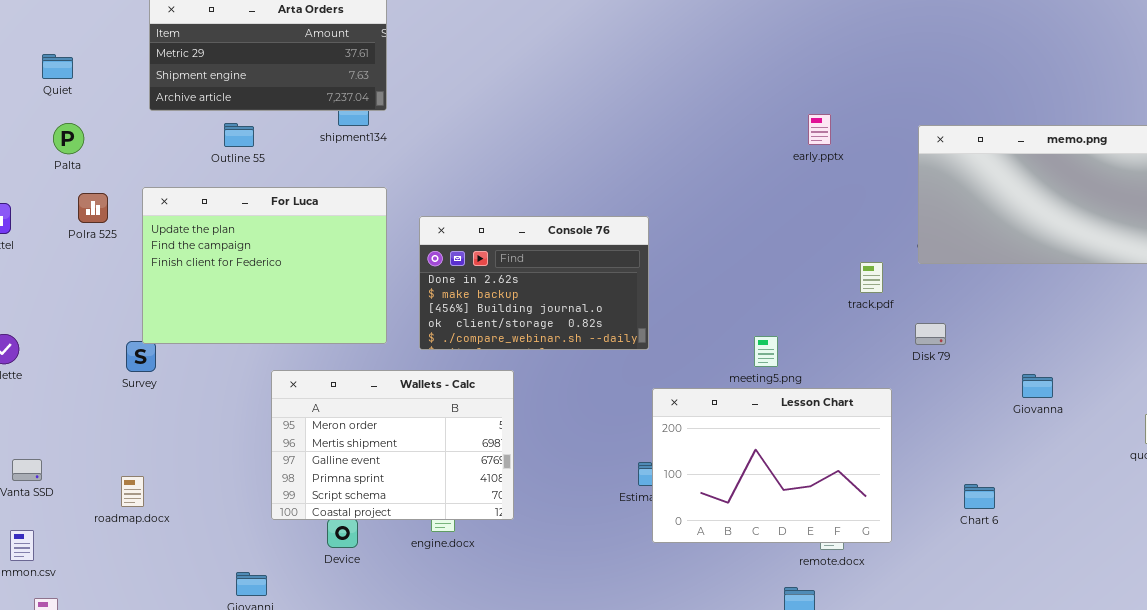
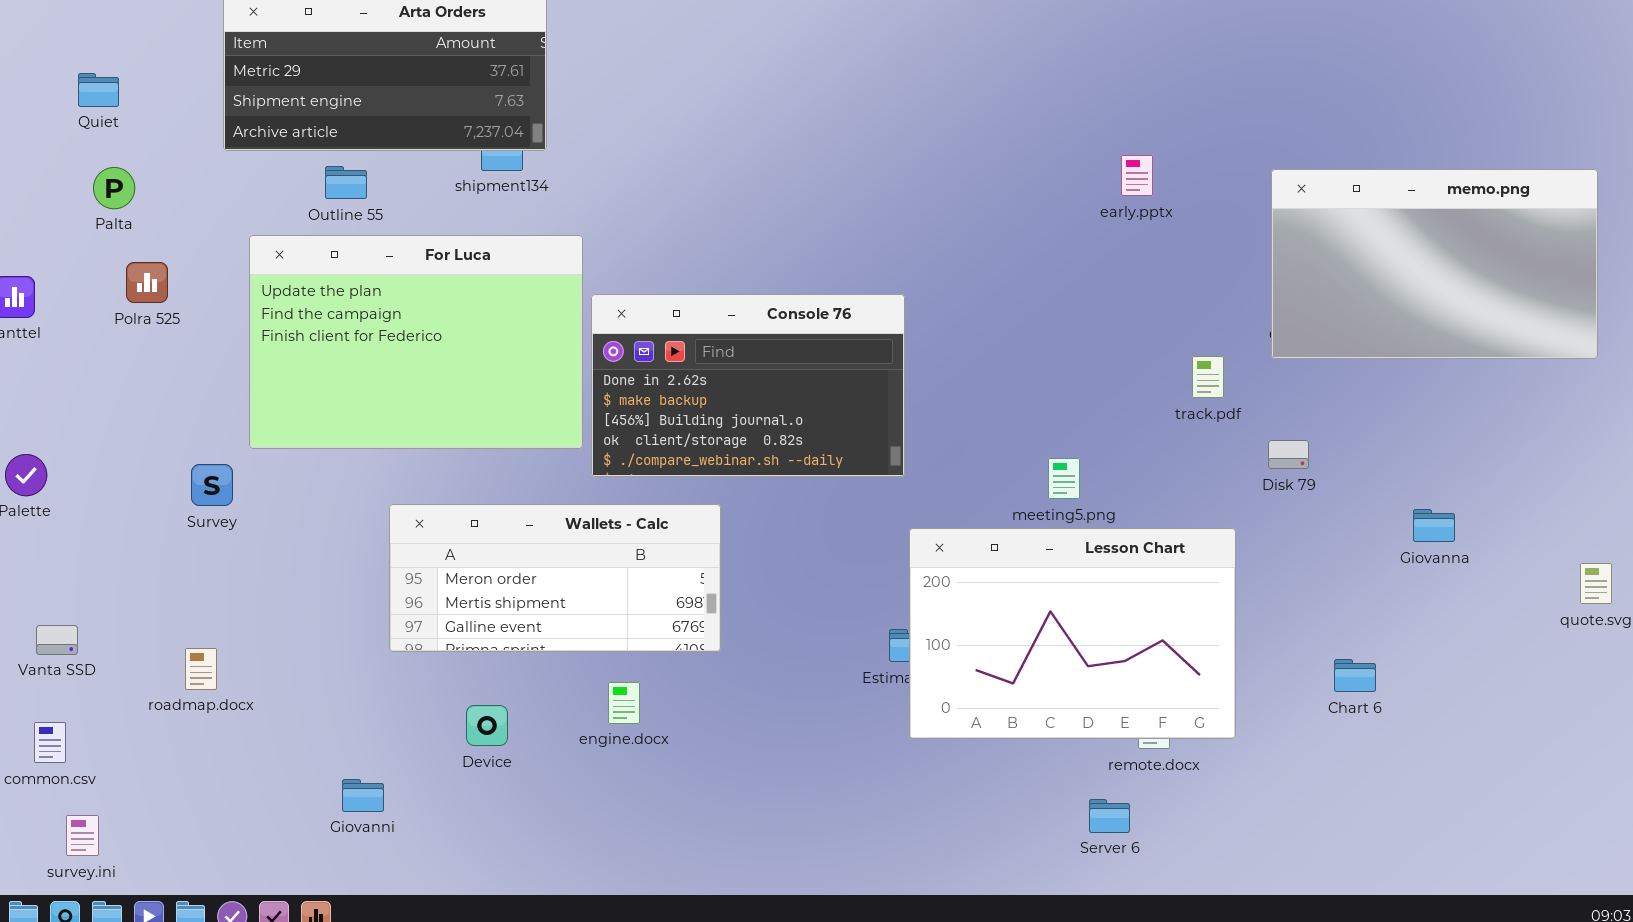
For Luca: [142,187,387,344] -> [249,235,583,449], moved
Wallets - Calc: [271,370,514,520] -> [389,504,721,652], resized

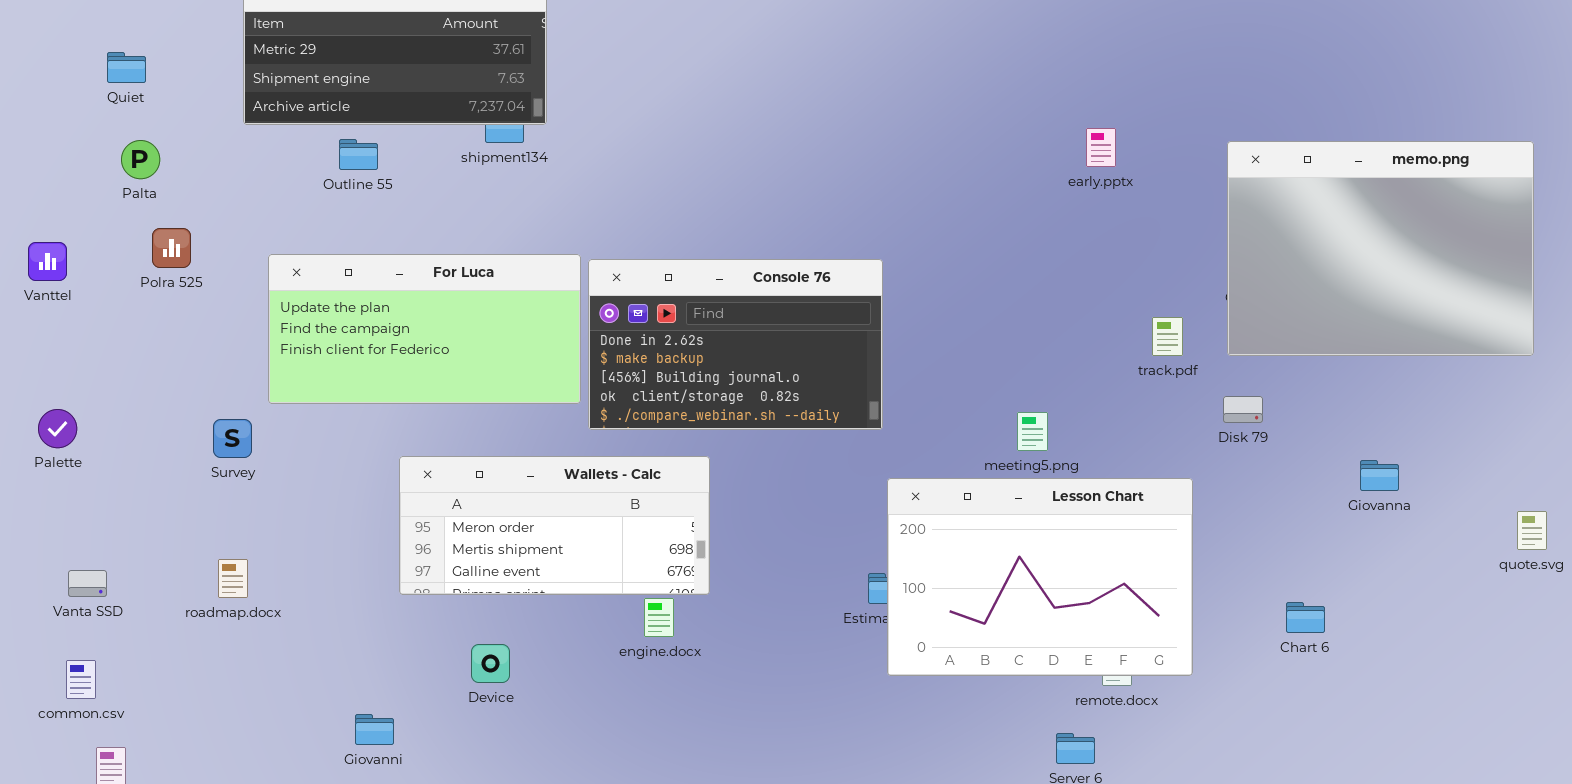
memo.png: [1271,169,1598,359] -> [1227,141,1534,356], resized
For Luca: [249,235,583,449] -> [268,254,581,404], resized
roadmap.docx: [185,648,217,690] -> [218,559,248,598], moved
engine.docx: [608,682,640,724] -> [644,598,674,637], moved

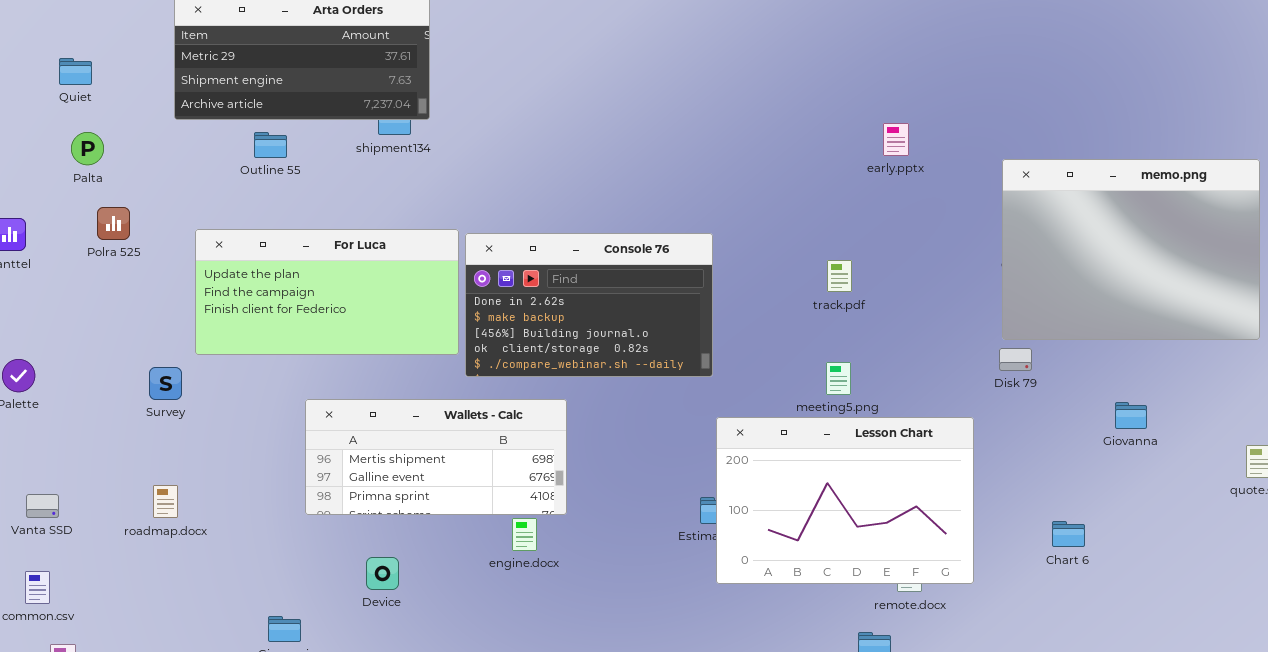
memo.png: [1227,141,1534,356] -> [1002,159,1260,340], moved
track.pdf: [1152,317,1183,356] -> [827,260,852,292], moved
Wallets - Calc: [399,456,710,595] -> [305,399,567,515], scrolled down 1 row

